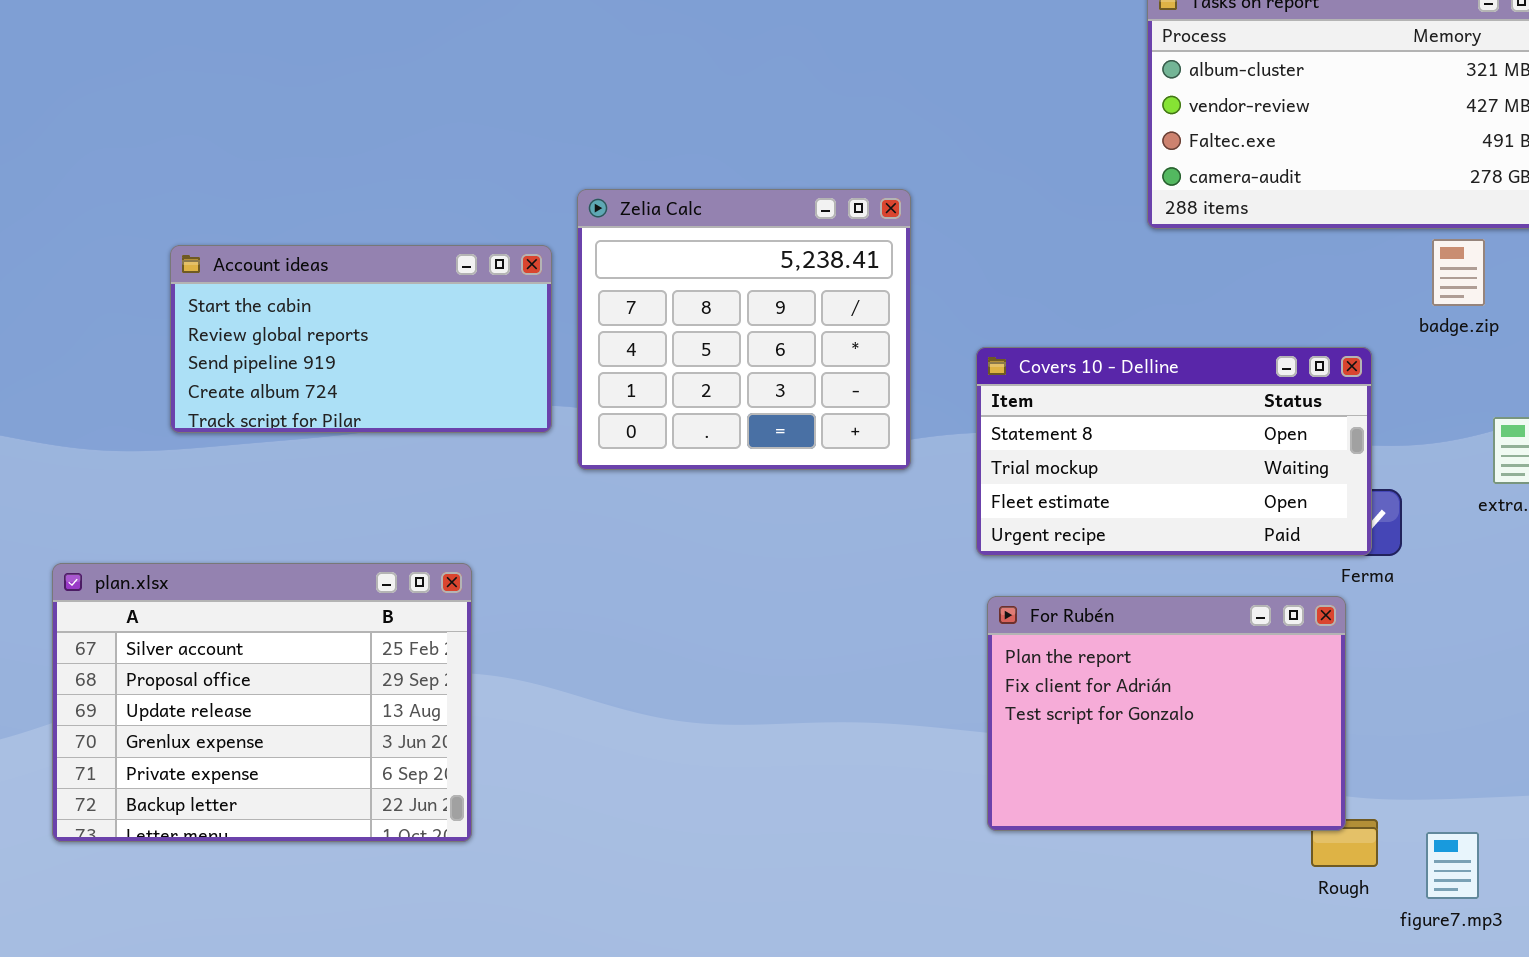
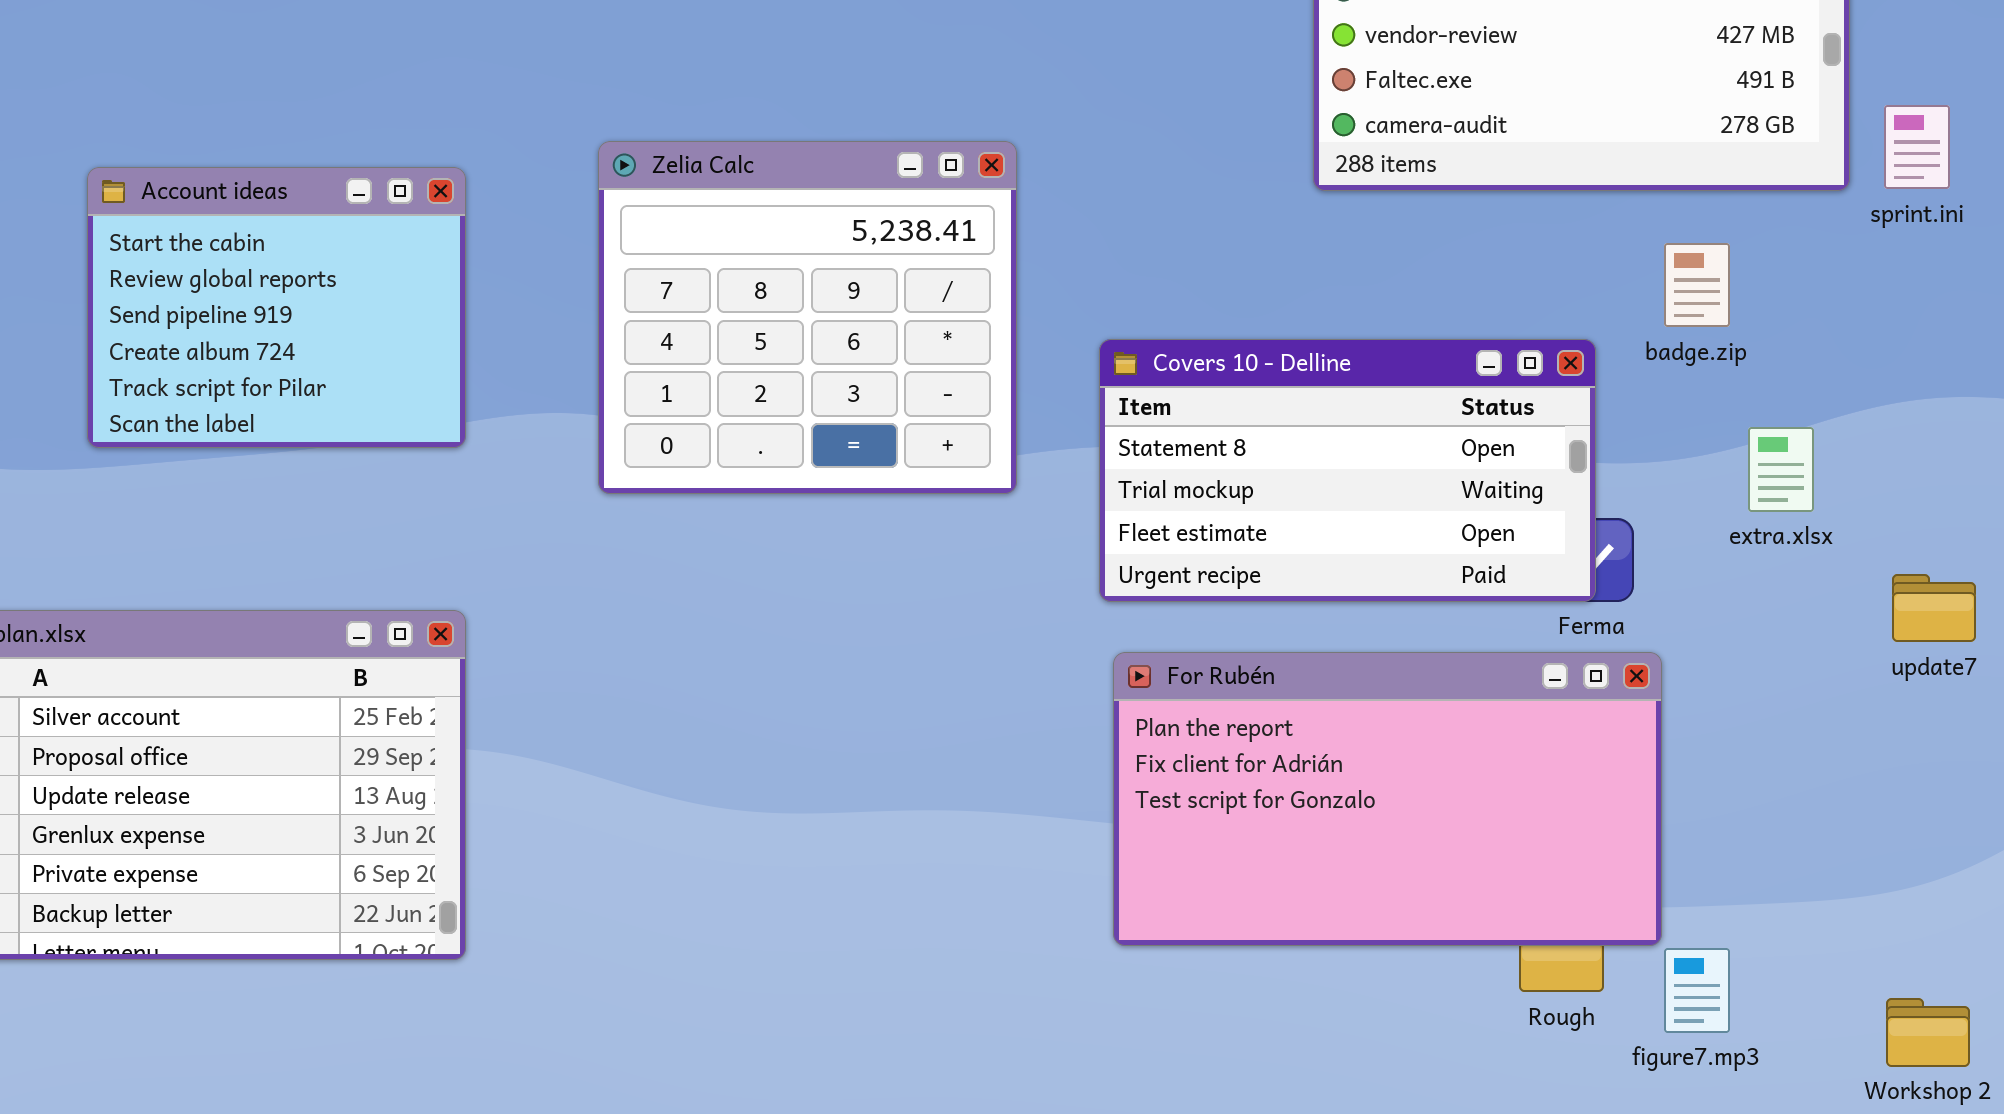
badge.zip: [1432,239,1485,306] -> [1664,243,1730,327], moved
Account ideas: [170,245,552,433] -> [87,167,466,448], resized
For Rubén: [987,596,1346,831] -> [1113,652,1662,946], resized

